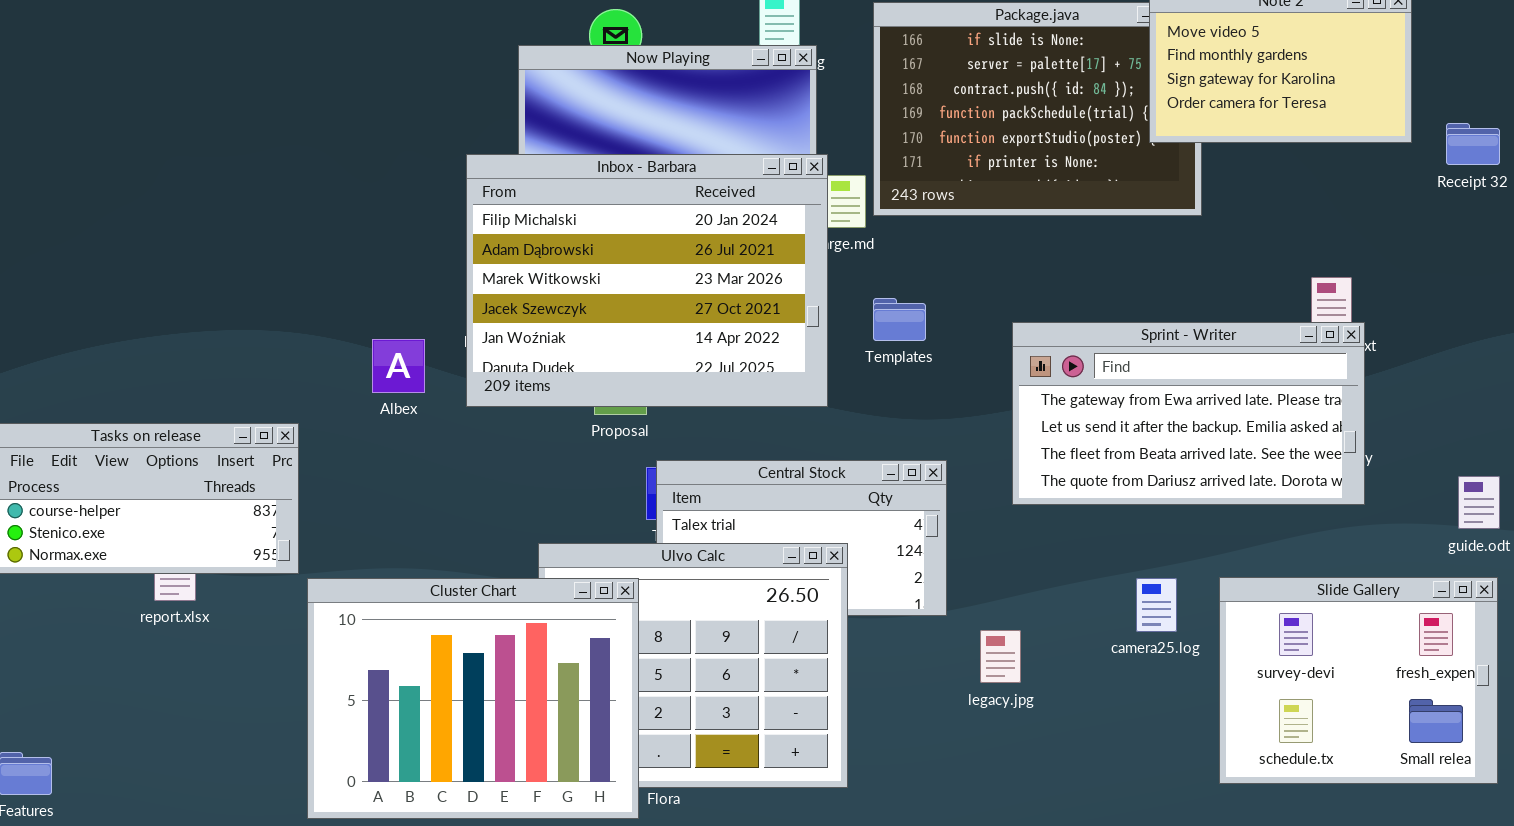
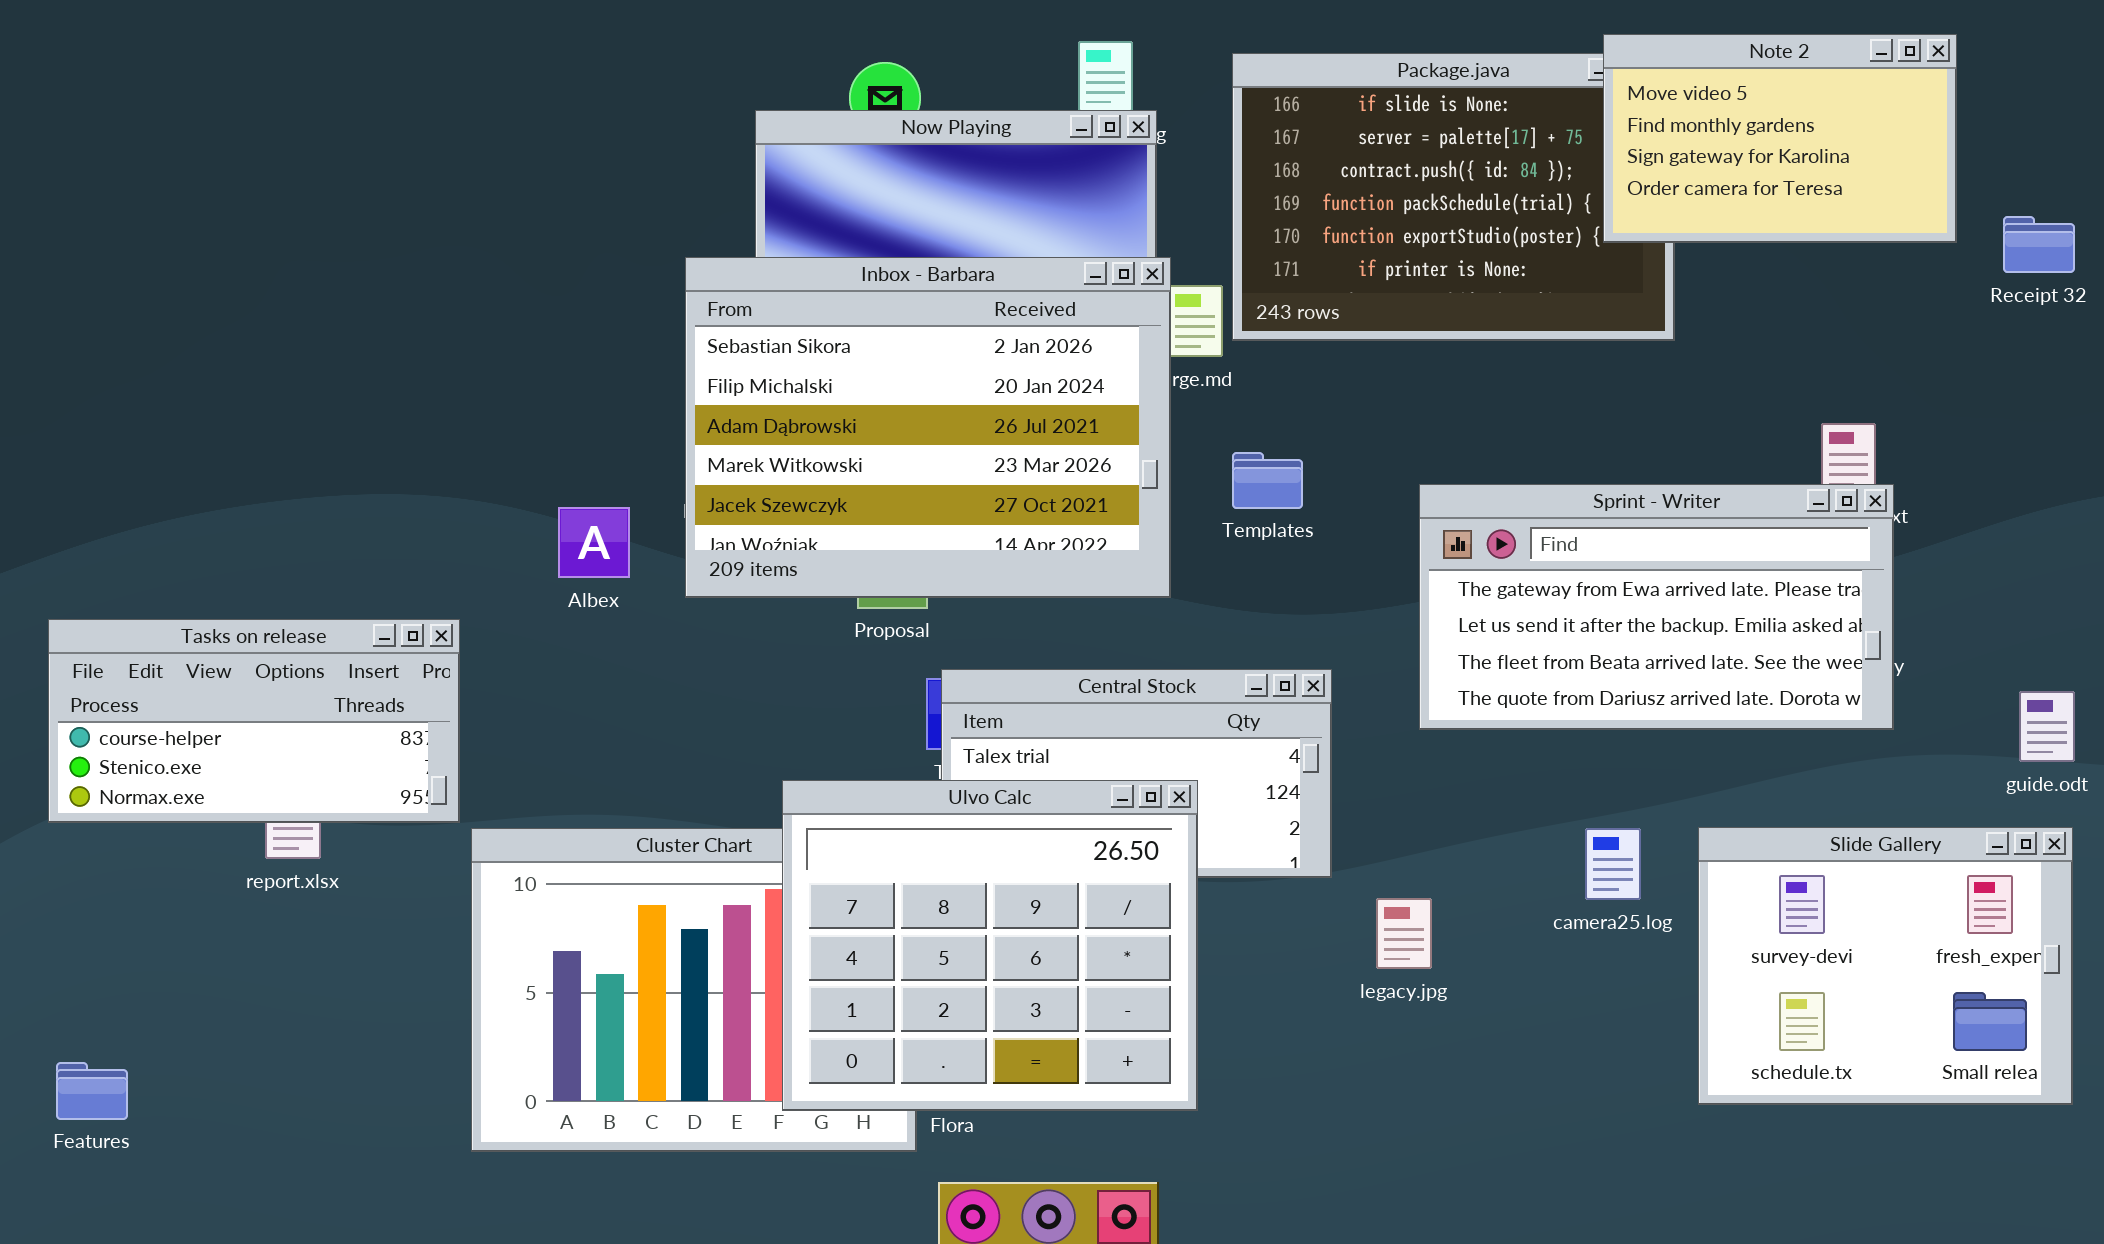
Inbox - Barbara: [466,154,828,407] -> [685,257,1171,598], scrolled up 1 row
Ulvo Calc: [538,543,848,788] -> [782,780,1198,1111], raised

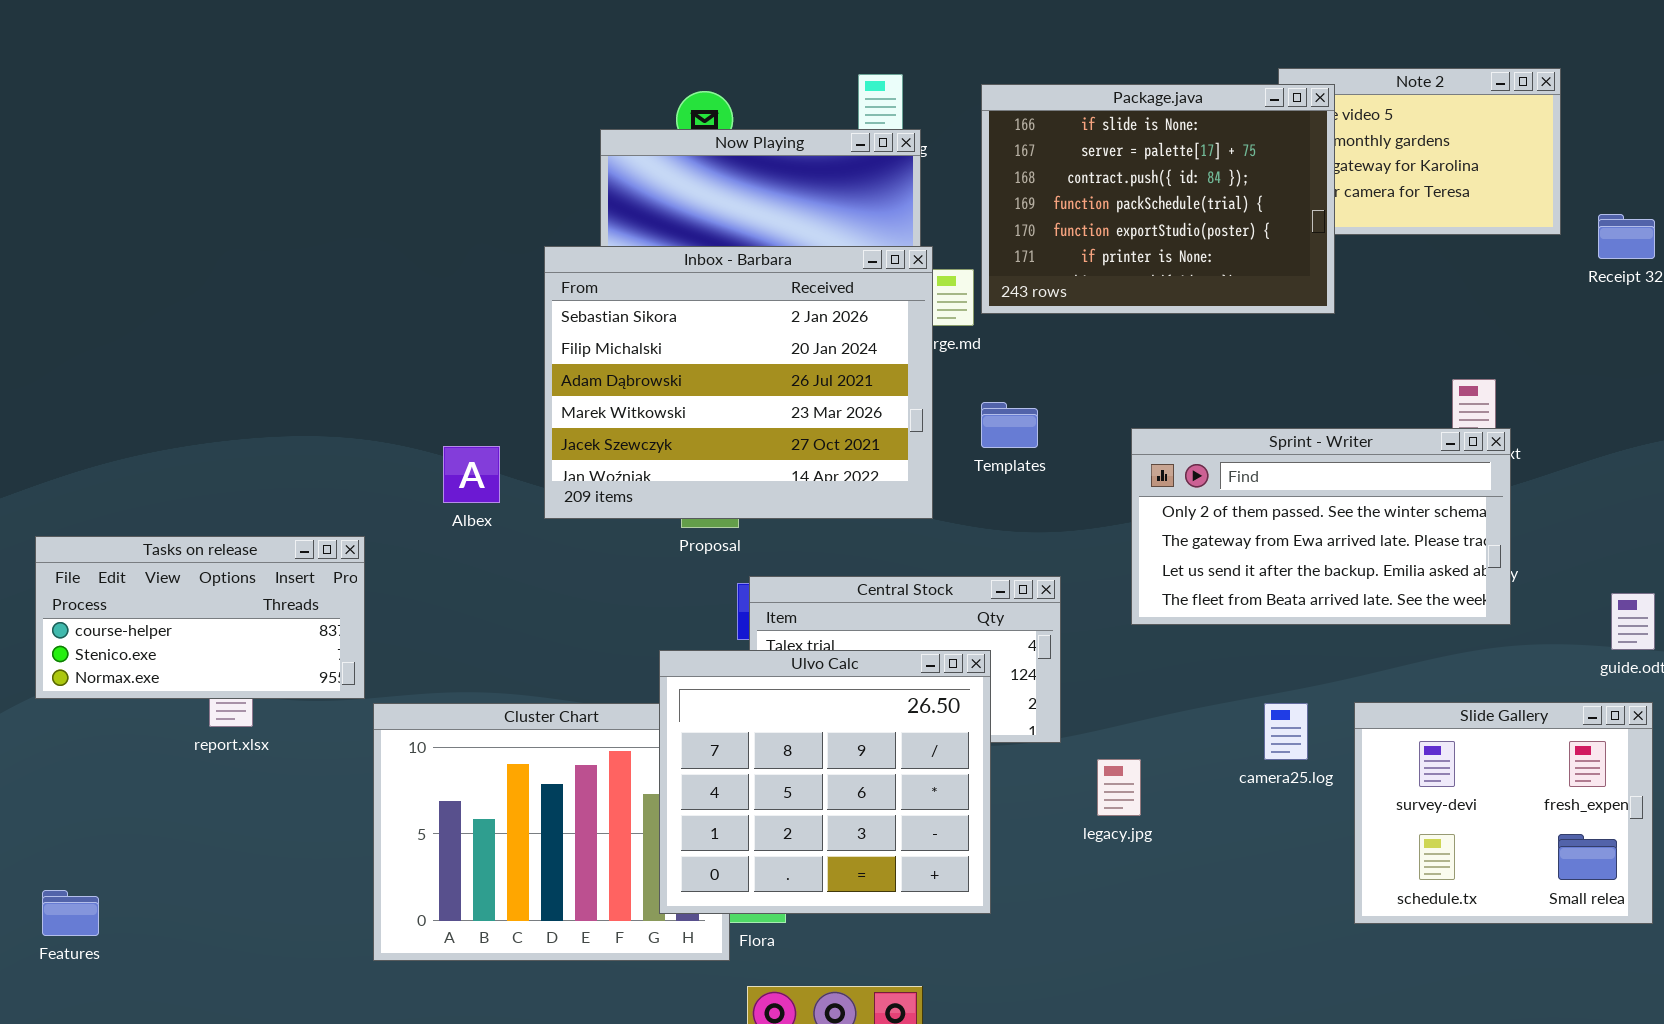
Package.java: [1232,53,1675,341] -> [981,84,1335,314], raised
Sprint - Writer: [1419,484,1894,730] -> [1131,428,1511,625], scrolled up 1 row
Ulvo Calc: [782,780,1198,1111] -> [659,650,991,914], moved

